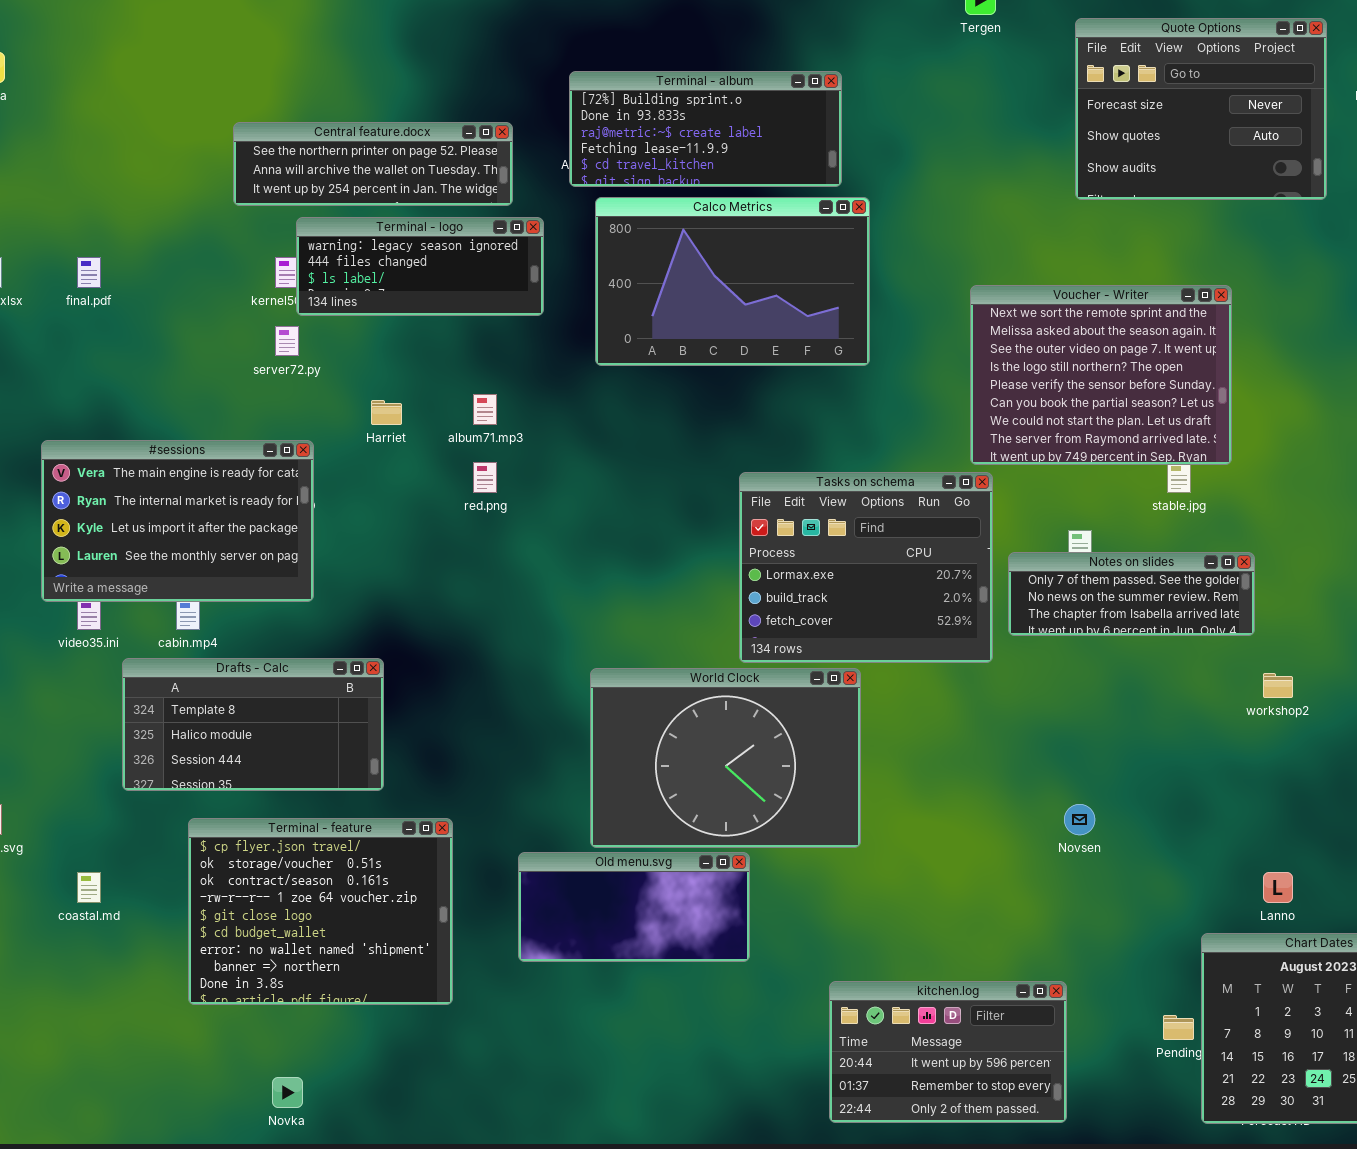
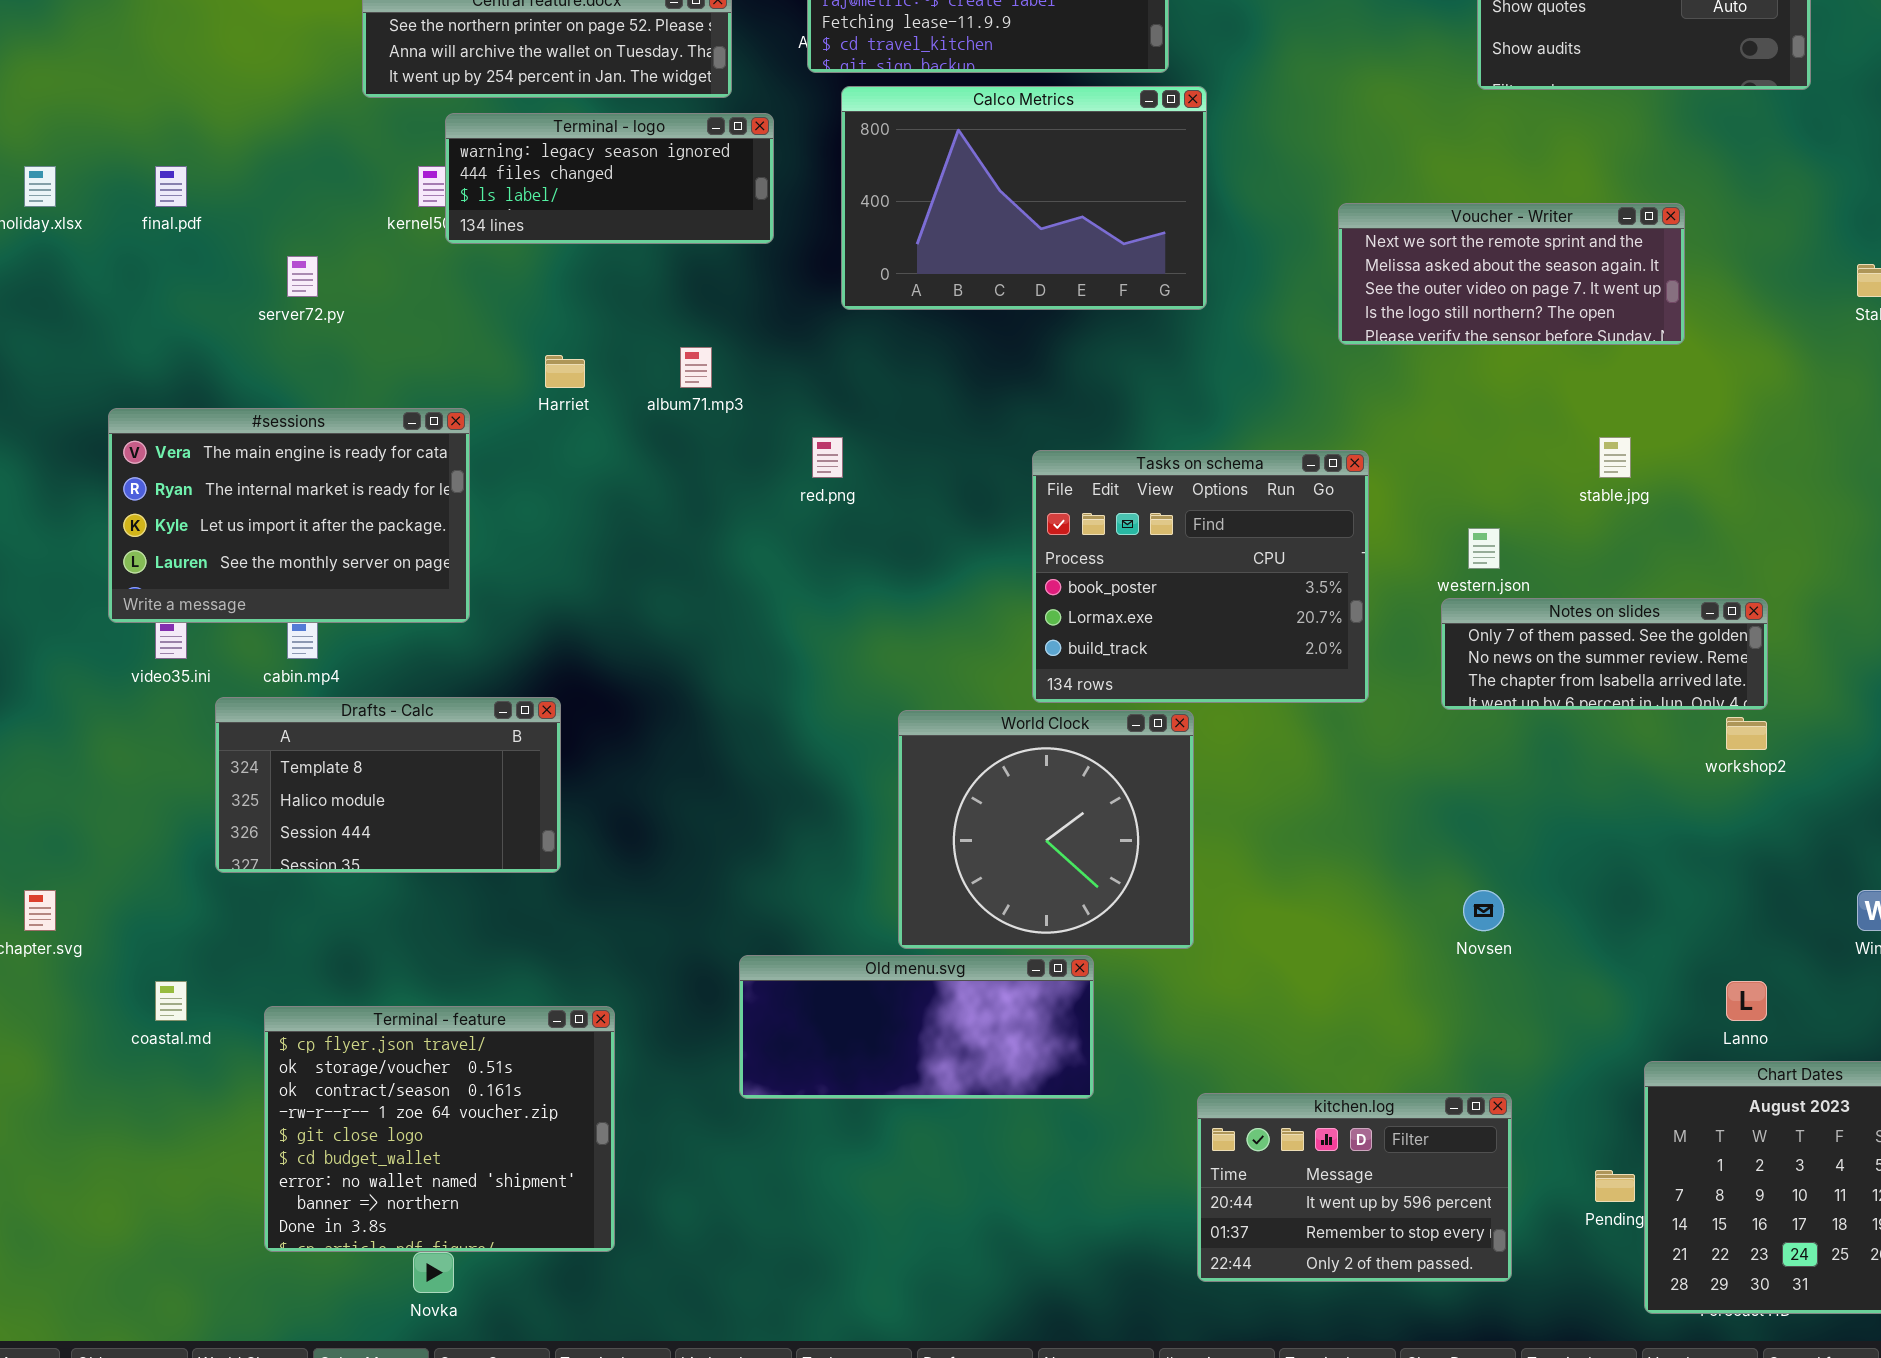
Voucher - Writer: [970,285,1232,465] -> [1338,203,1685,345], resized
server72.py: [275,326,299,356] -> [287,256,318,297], moved
red.png: [473,462,497,493] -> [812,437,843,478], moved
Tasks on schema: [739,472,993,663] -> [1032,450,1369,703], scrolled up 1 row
Notes on slides: [1008,552,1255,636] -> [1441,598,1768,710], moved
World Clock: [590,668,861,848] -> [898,710,1194,949], resized
Terminal - feature: [188,818,453,1005] -> [264,1006,615,1252], moved
Old menu.svg: [518,852,750,962] -> [739,955,1094,1099], resized
kitchen.log: [829,981,1067,1123] -> [1197,1093,1512,1282], moved

